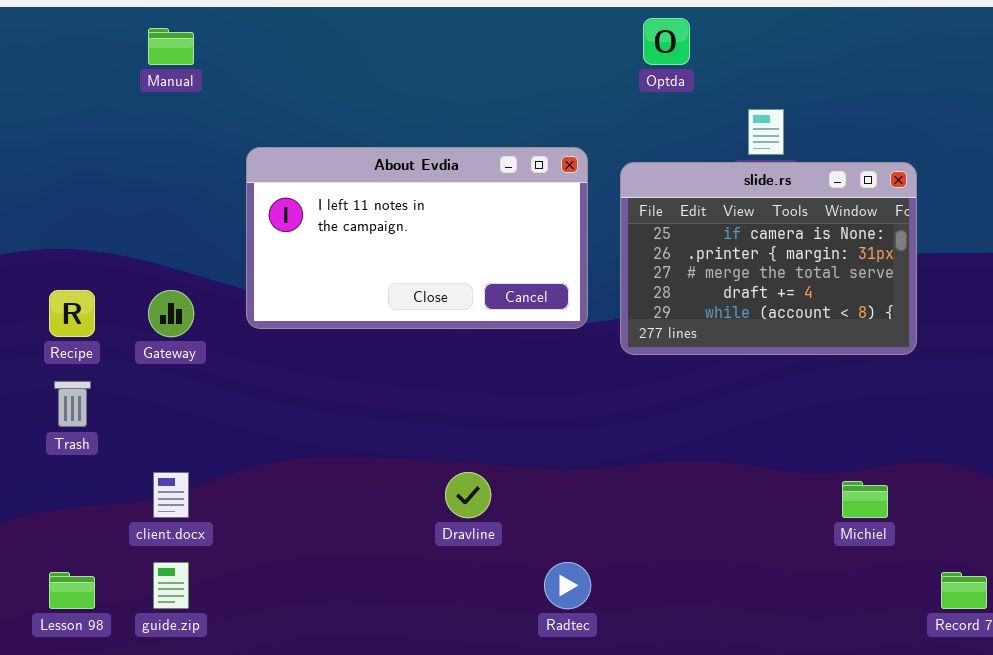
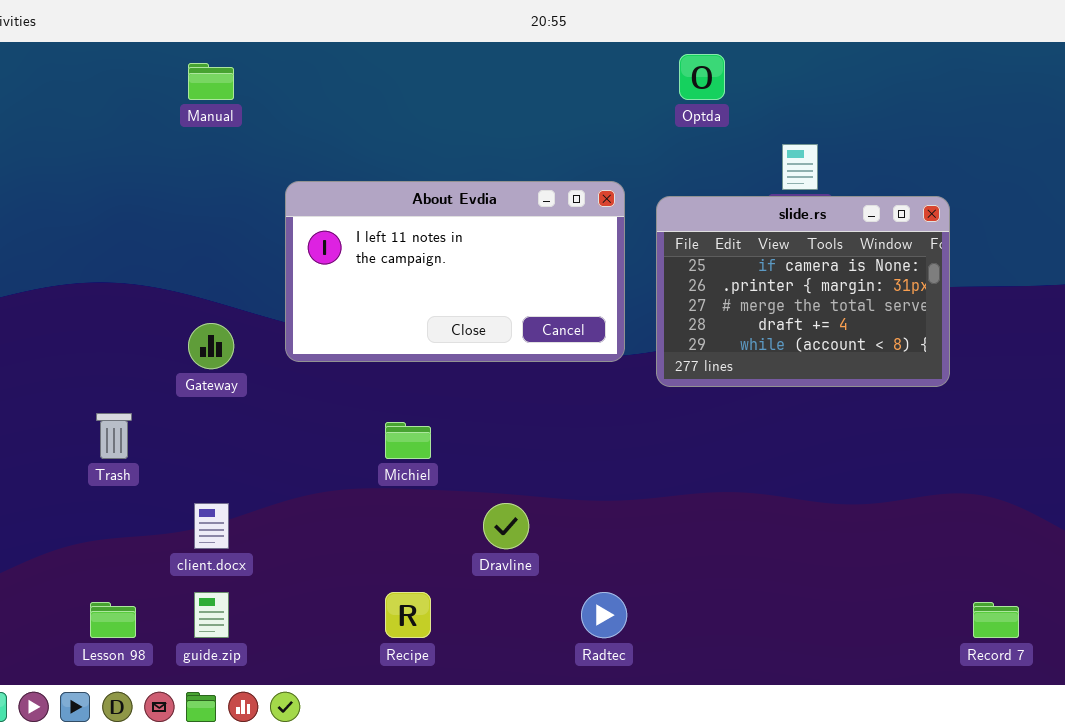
Recipe: [49,290,95,337] -> [385,592,431,638], moved
Michiel: [842,481,888,518] -> [385,422,431,459], moved

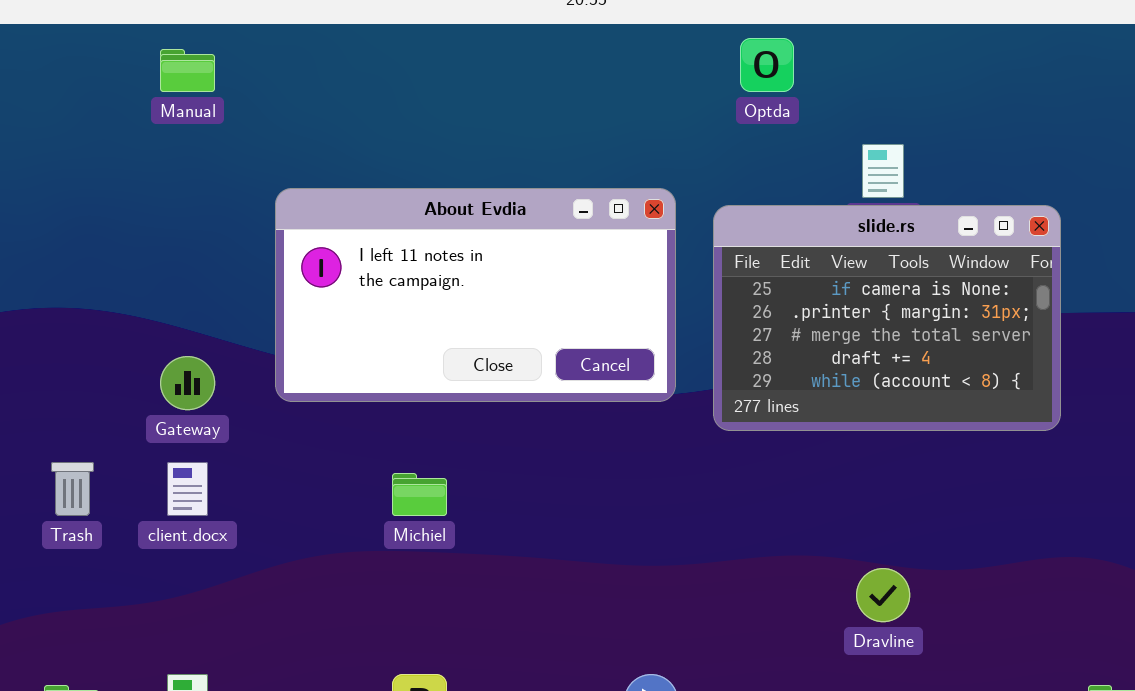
client.docx: [194,503,229,549] -> [167,462,208,516], moved
Dravline: [483,503,529,549] -> [856,568,910,622], moved

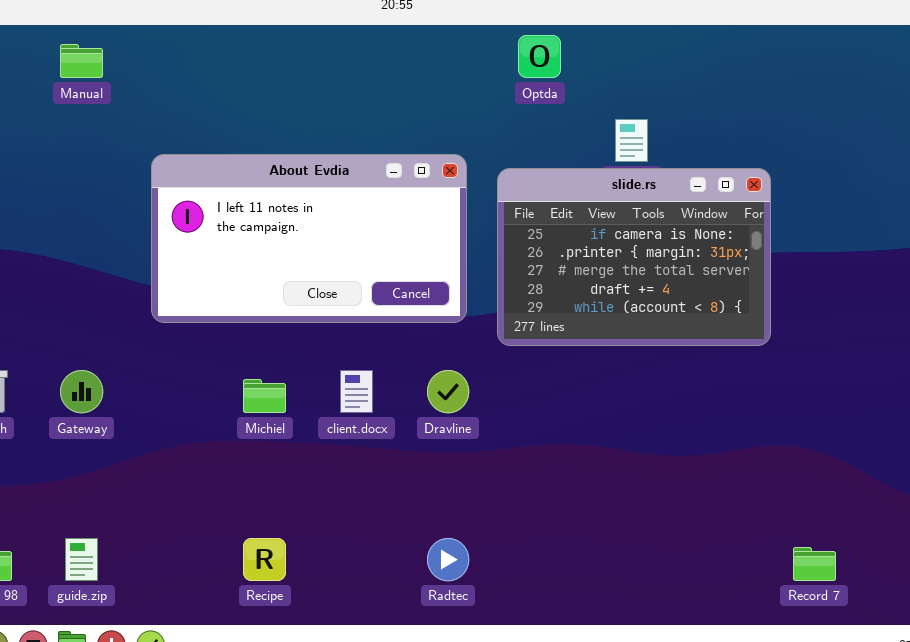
Gateway: [160,356,215,410] -> [60,370,103,413], moved
client.docx: [167,462,208,516] -> [340,370,373,413], moved
Dravline: [856,568,910,622] -> [427,370,469,413], moved

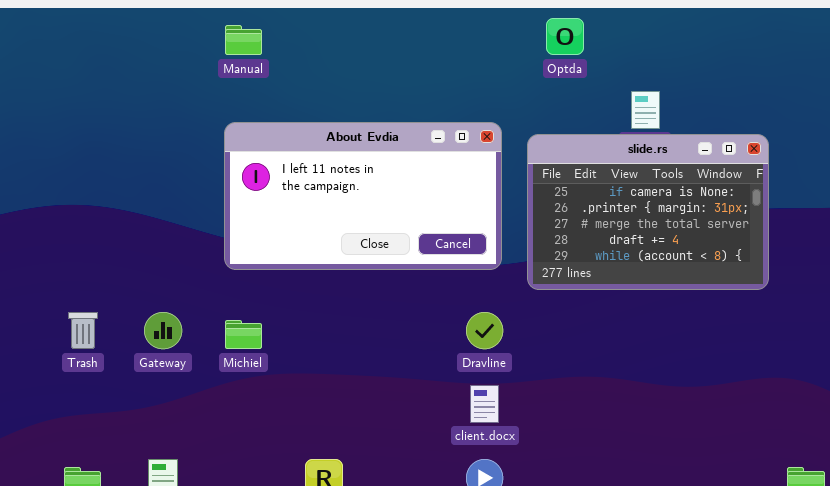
Manual: [60,44,103,78] -> [225,25,262,55], moved
client.docx: [340,370,373,413] -> [470,385,499,423], moved
Michiel: [243,379,286,413] -> [225,320,262,349], moved

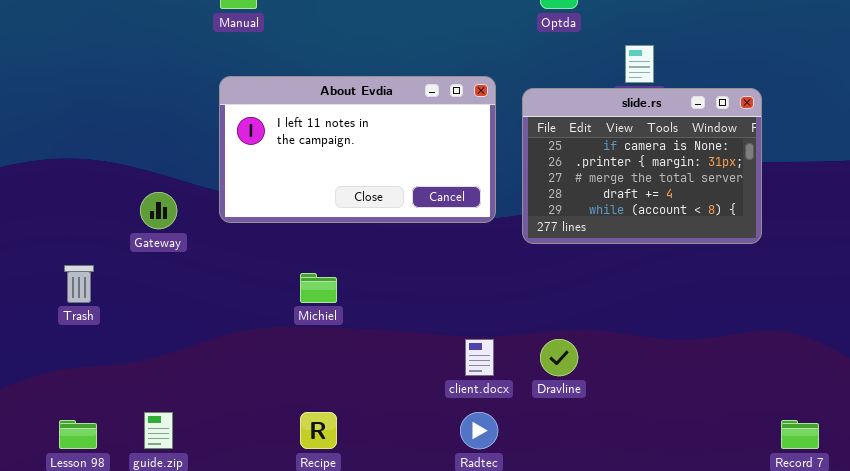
Gateway: [144,312,182,349] -> [140,192,177,229], moved
Dravline: [466,312,503,349] -> [540,339,578,376], moved
Michiel: [225,320,262,349] -> [300,273,337,303], moved

